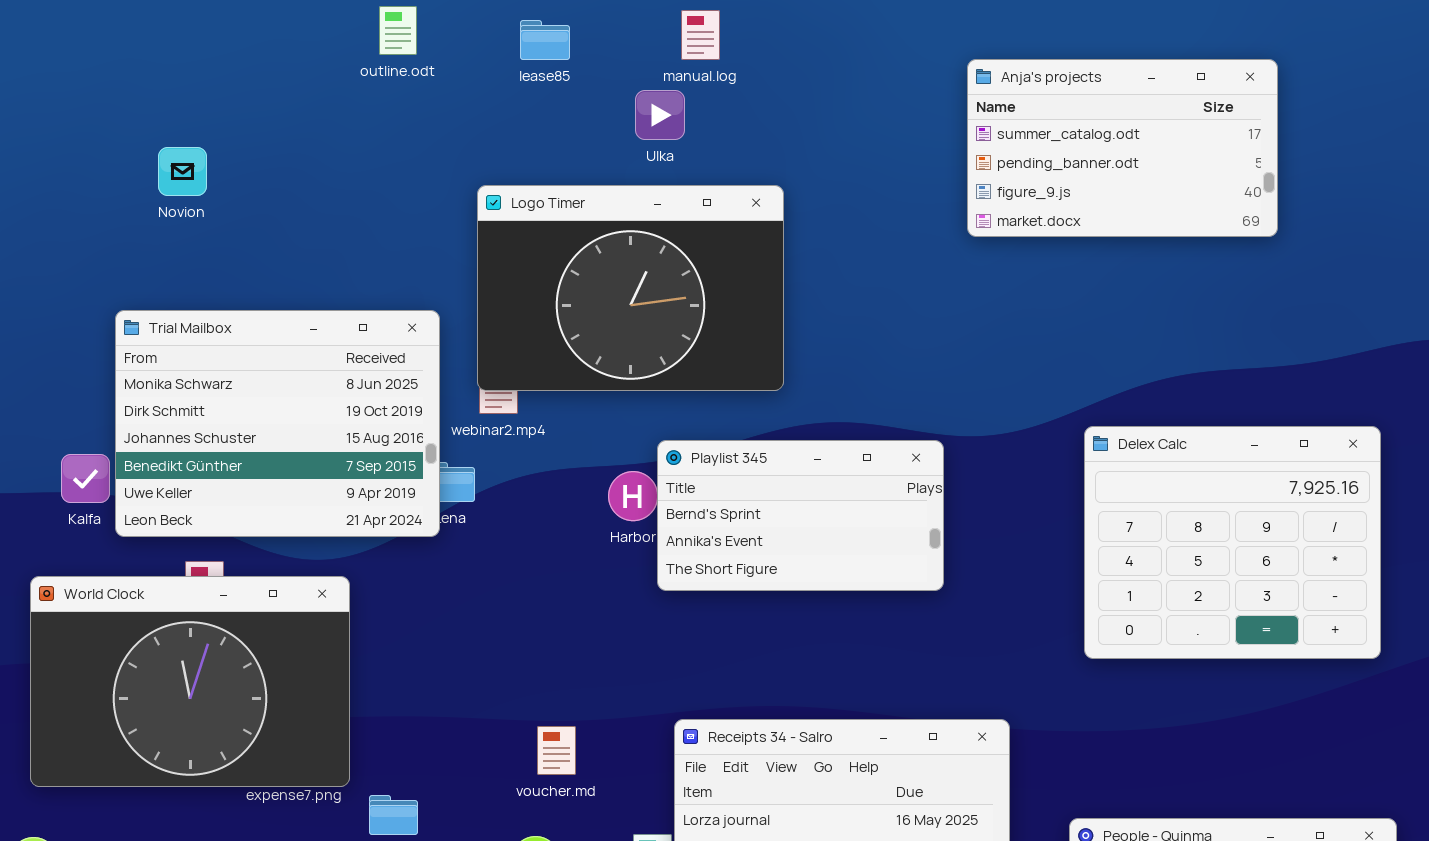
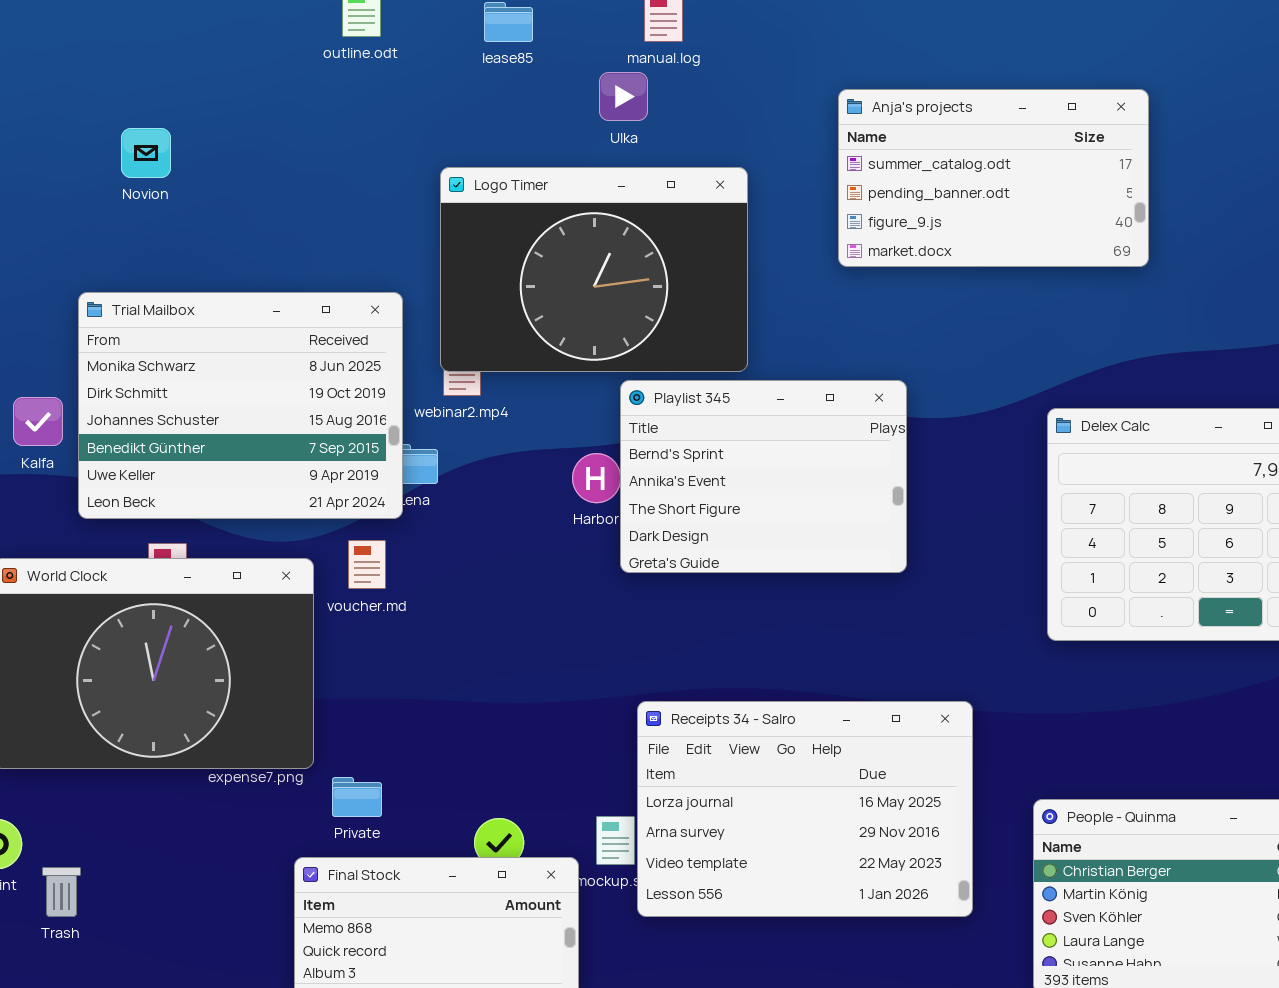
Anja's projects: [967,59,1278,237] -> [838,89,1149,267], moved
Playlist 345: [657,440,944,591] -> [620,380,907,573], resized
Kalfa: [61,454,110,503] -> [13,397,63,446], moved
voucher.md: [537,726,576,775] -> [348,540,386,589], moved

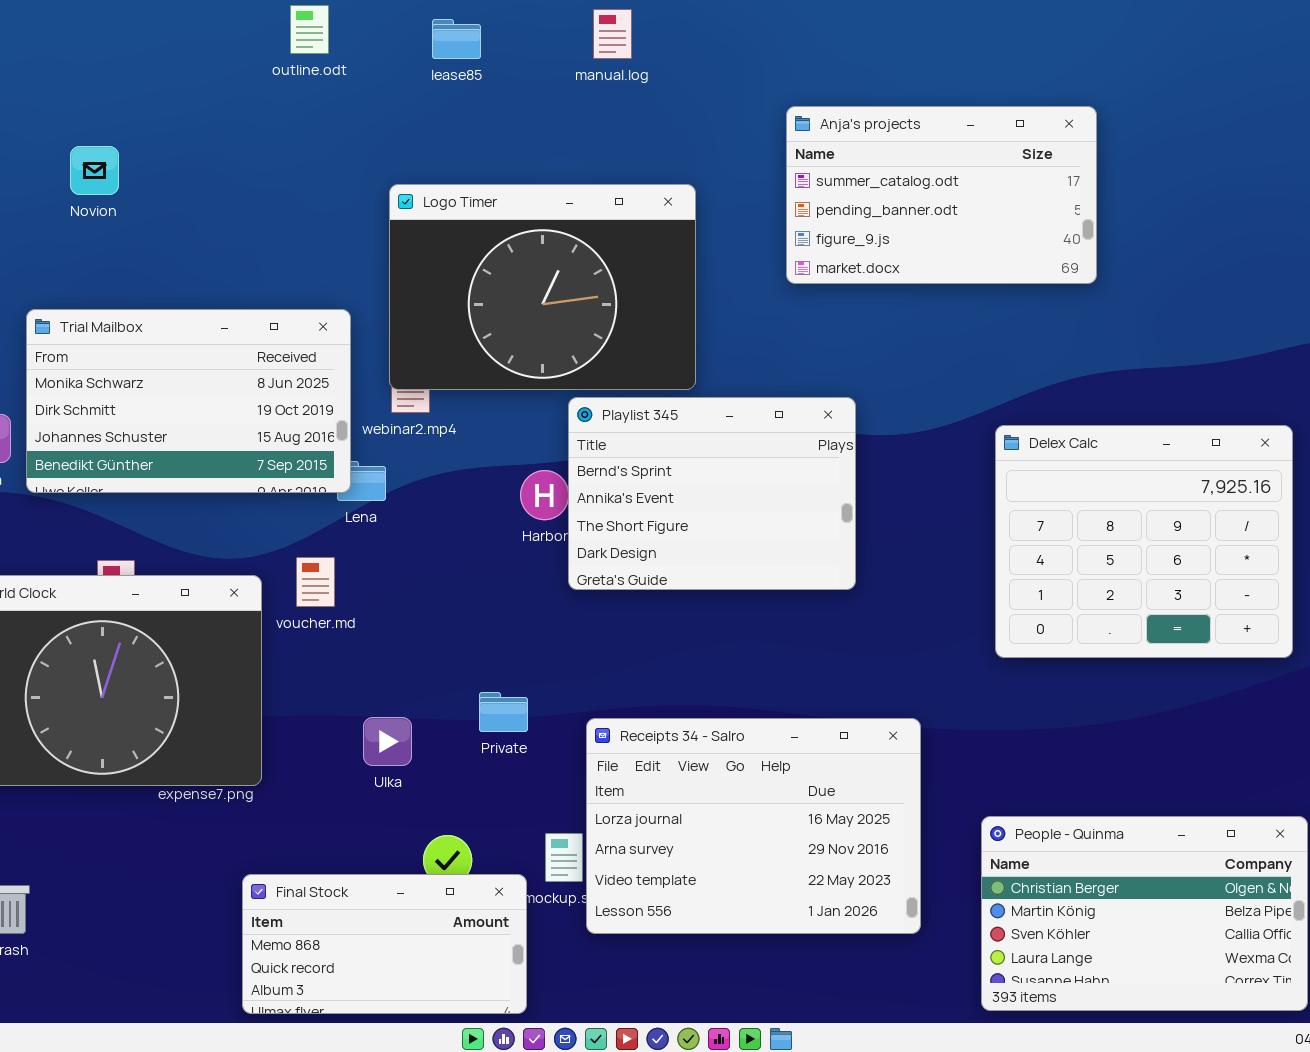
Ulka: [599,72,648,121] -> [363,717,412,766], moved
Trial Mailbox: [78,292,403,519] -> [26,309,351,493], resized
Private: [332,777,382,817] -> [479,692,528,732], moved

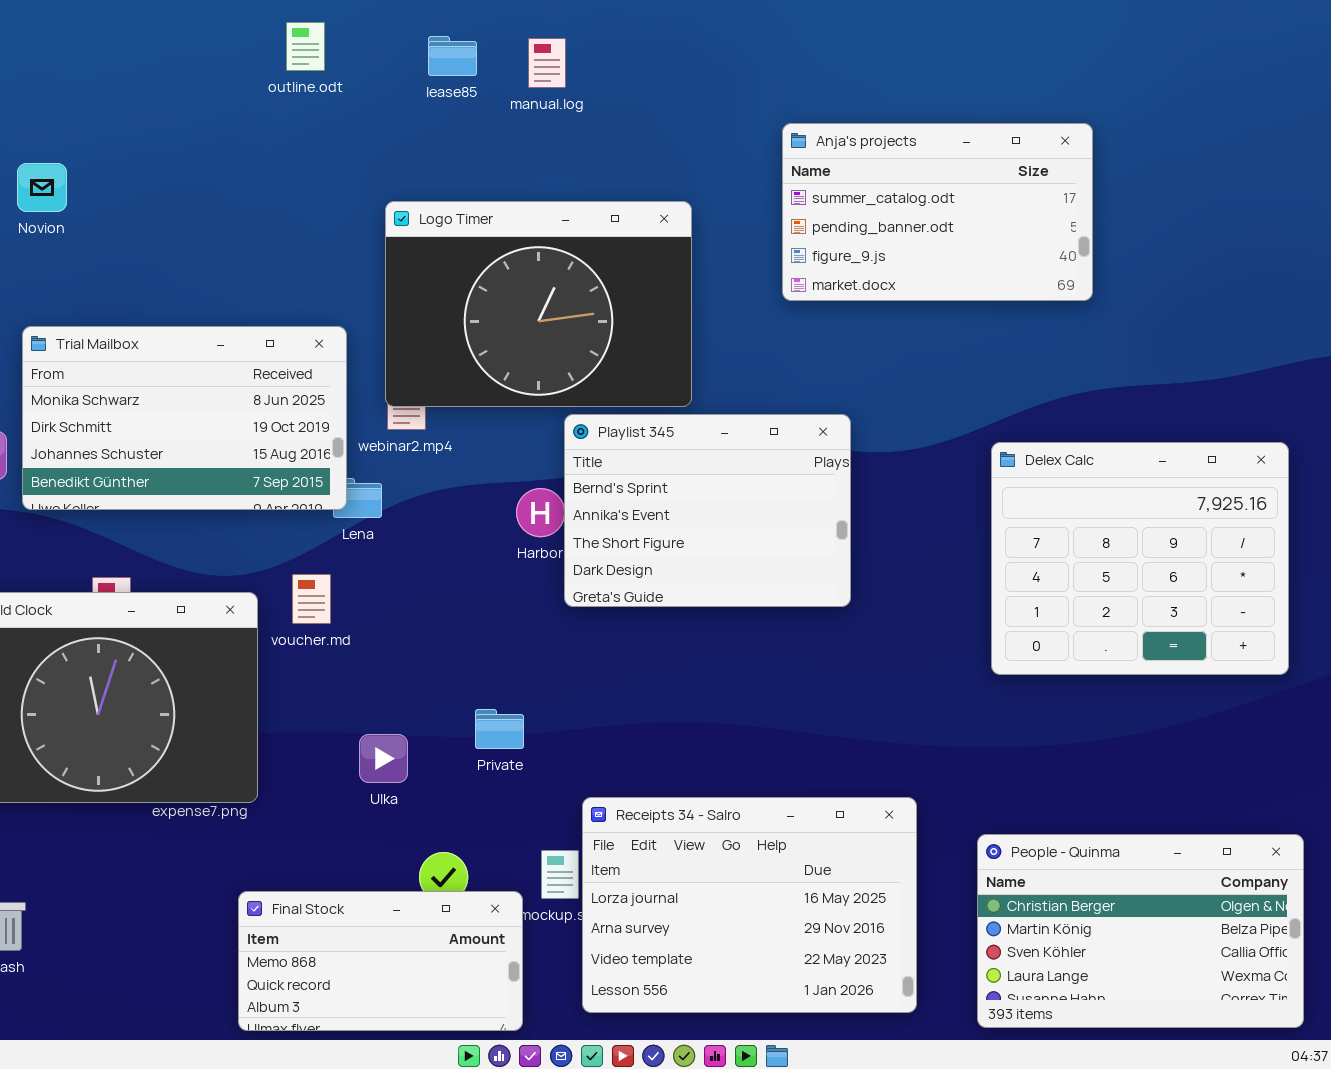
manual.log: [593,9,632,59] -> [528,38,566,88], moved
Novion: [70,146,119,195] -> [17,163,67,212], moved
Receipts 34 - Salro: [586,718,921,934] -> [582,797,917,1013], moved

